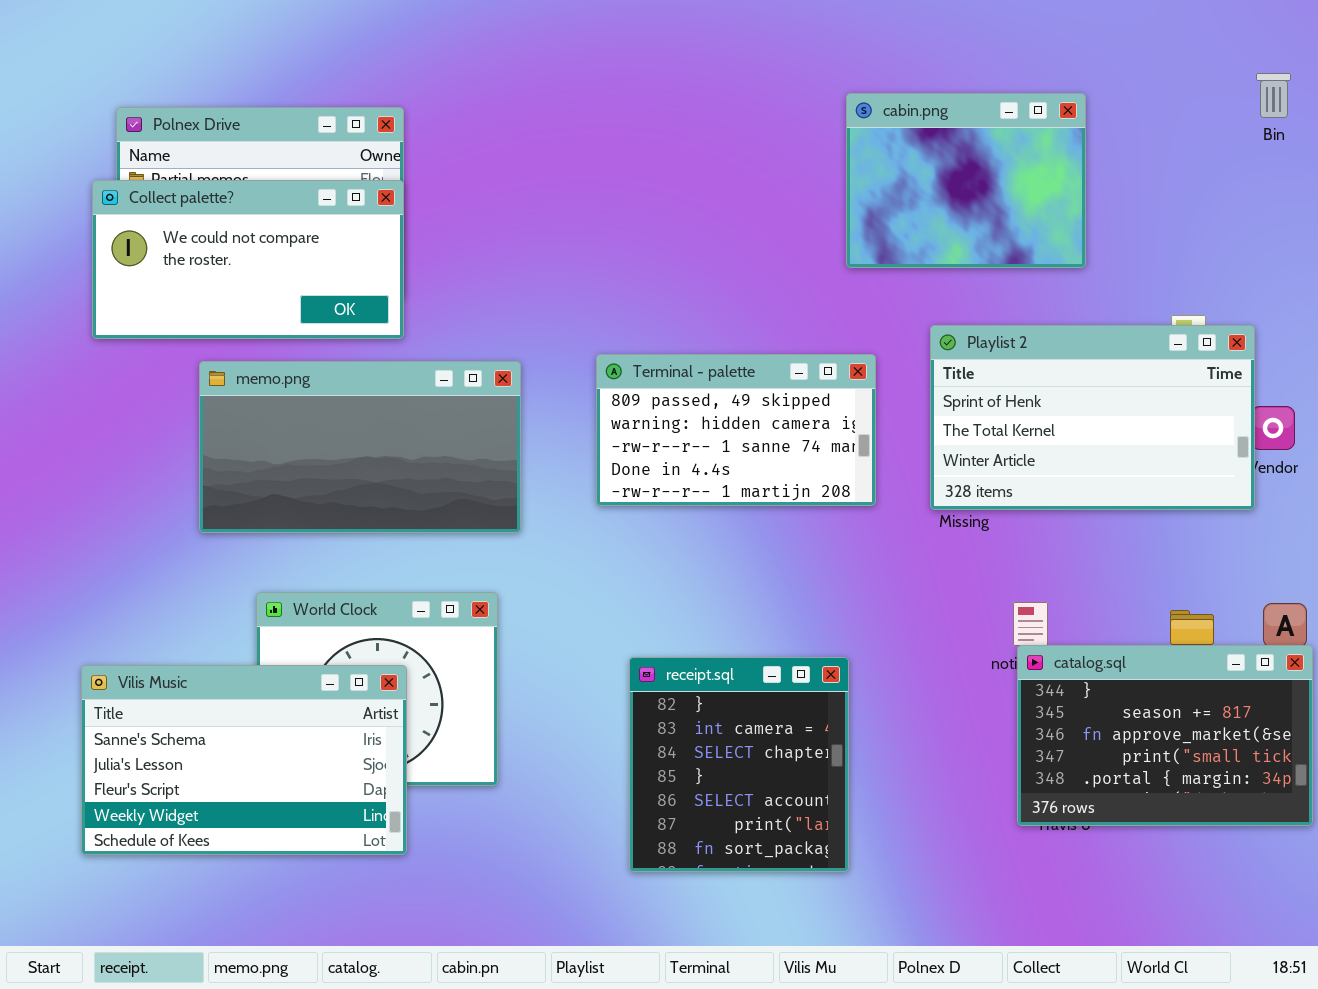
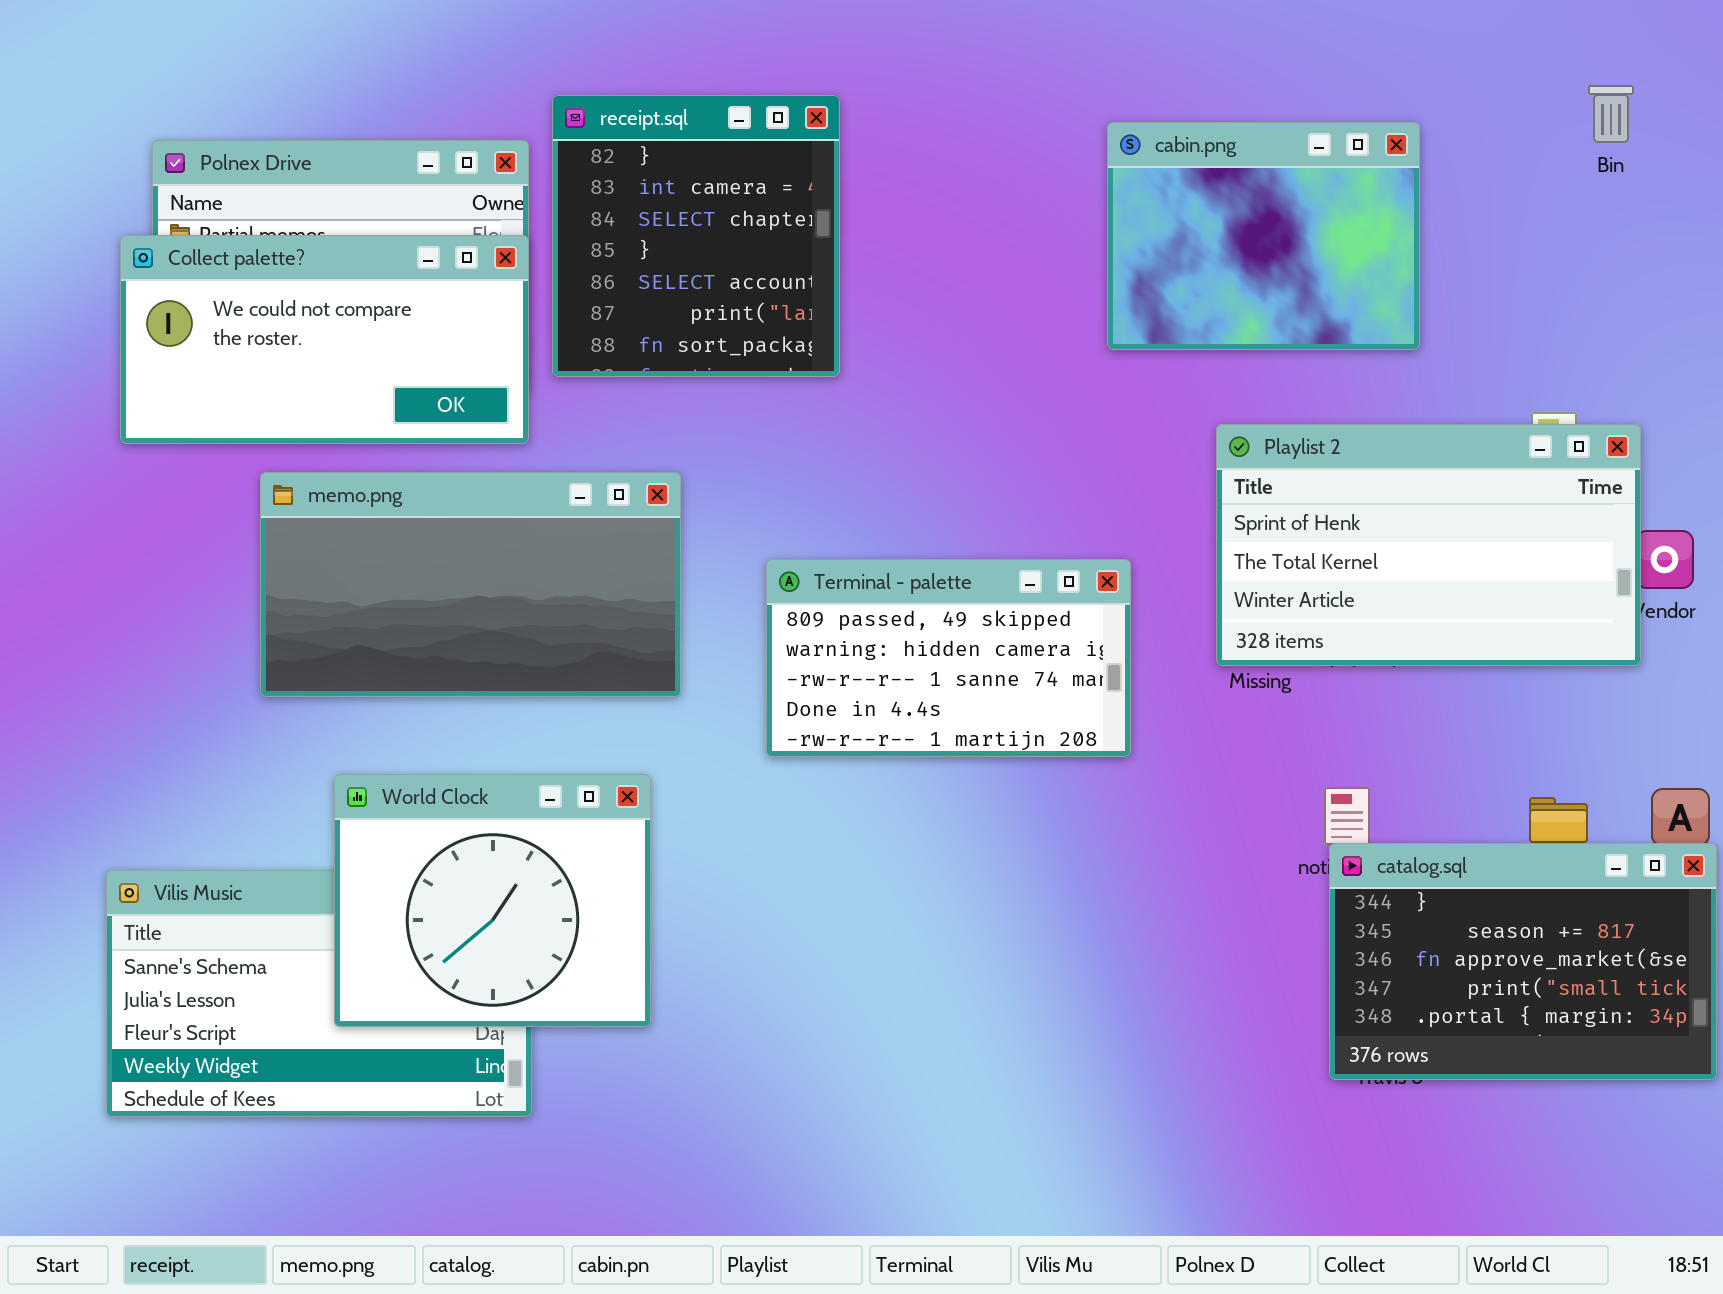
Bin: [1256,73,1291,118] -> [1588,85,1634,143], moved
Terminal - palette: [596,354,876,506] -> [766,559,1131,757], moved
World Clock: [256,592,498,786] -> [334,774,651,1027], raised
receipt.sql: [629,657,849,872] -> [552,95,840,377], moved

